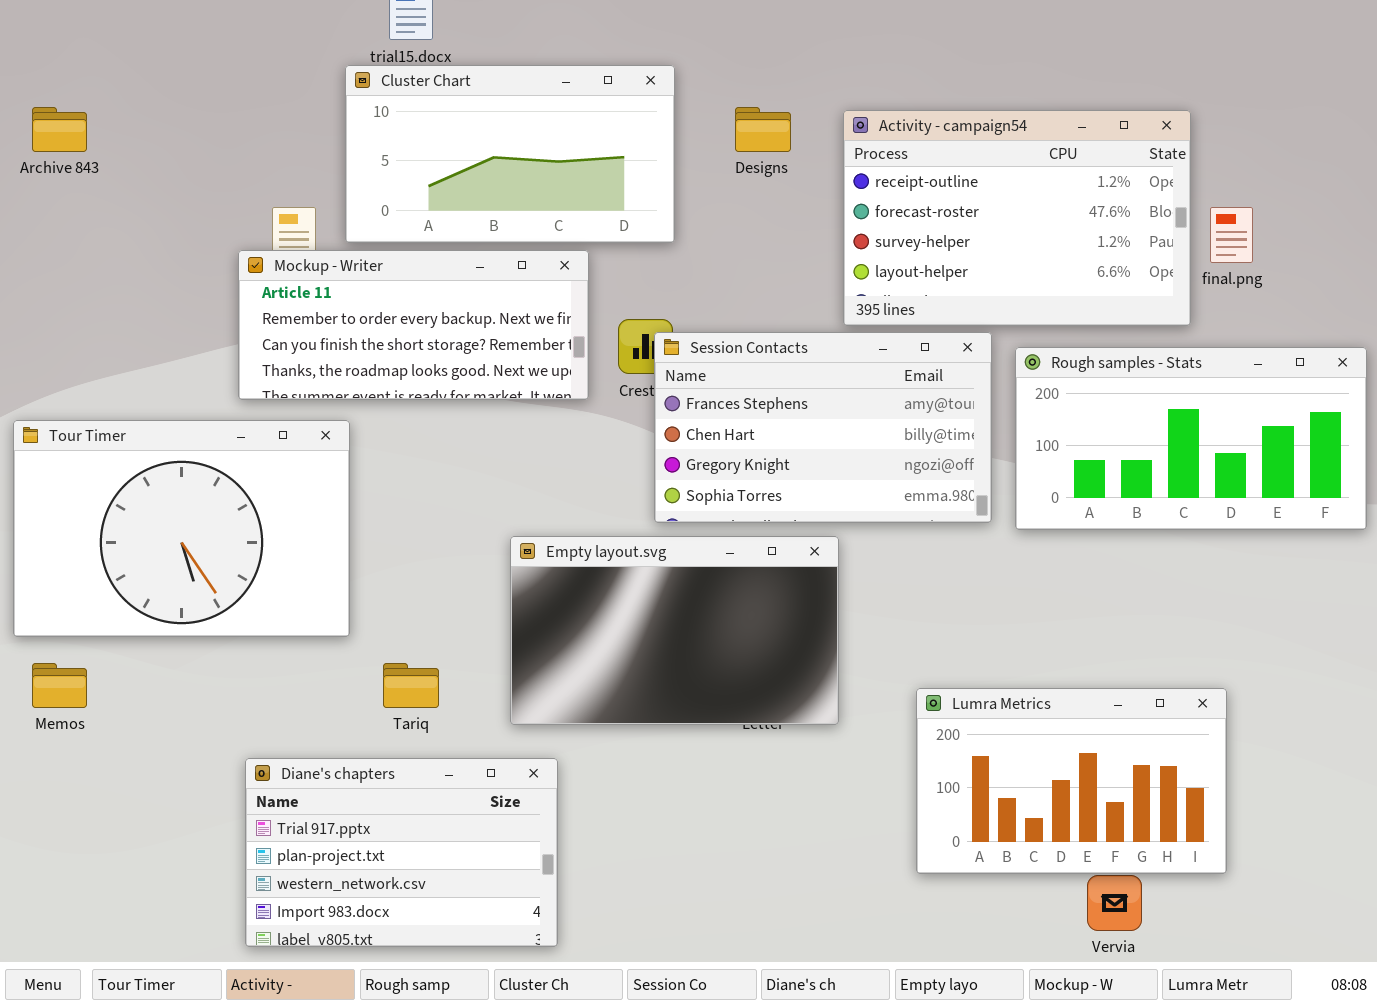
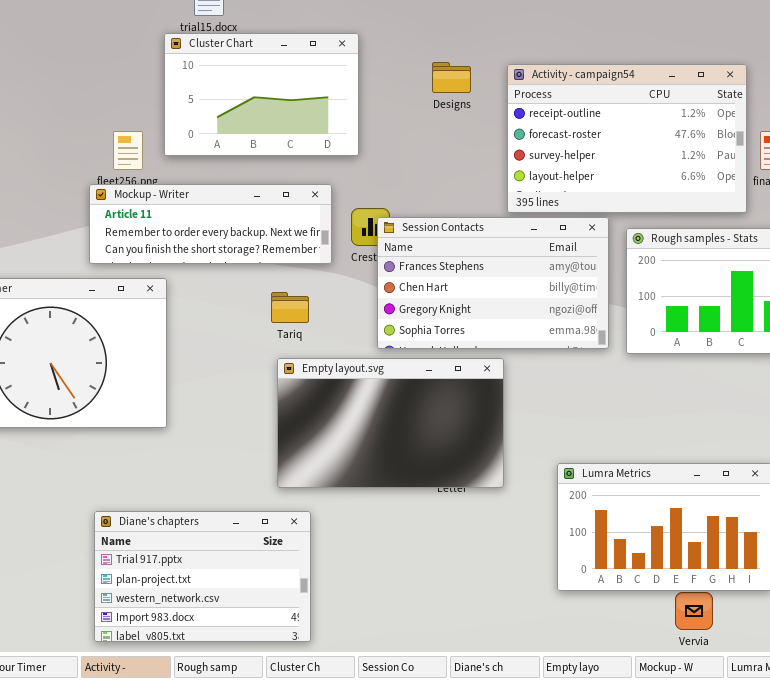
Cluster Chart: [345,65,675,243] -> [164,33,359,156], resized
Mockup - Writer: [238,250,589,400] -> [89,184,332,264], resized
Tariq: [383,663,439,708] -> [271,292,309,323], moved

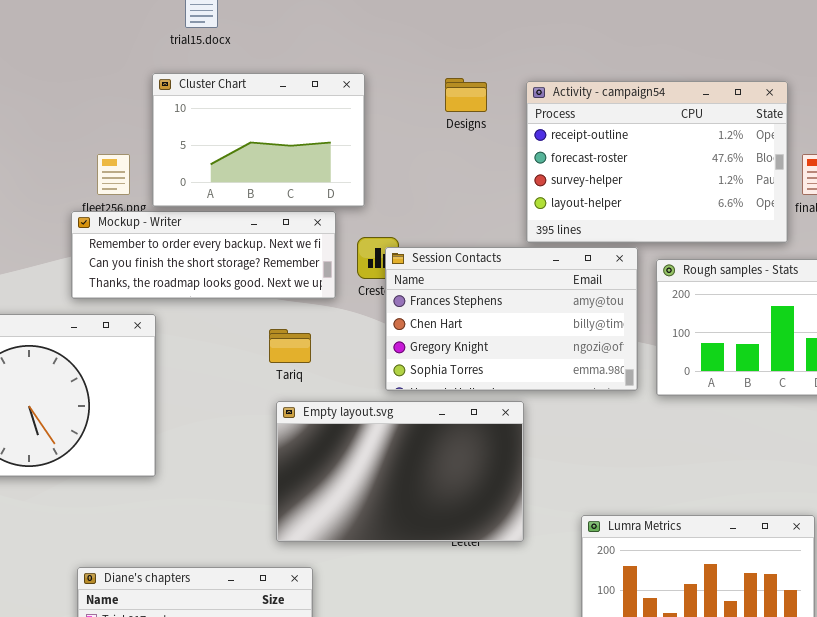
Cluster Chart: [164,33,359,156] -> [152,73,365,207], moved
Mockup - Writer: [89,184,332,264] -> [71,211,336,299], scrolled down 1 row

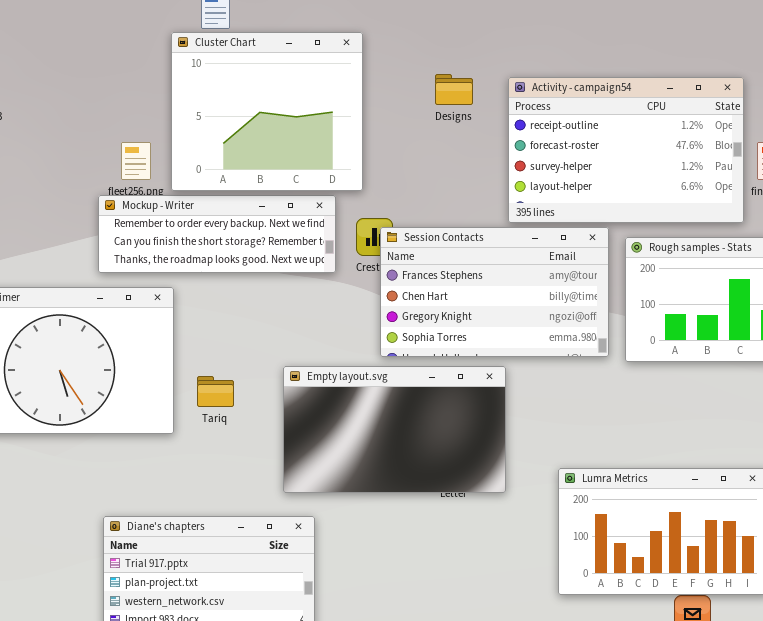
Cluster Chart: [152,73,365,207] -> [171,32,363,191], resized
Tariq: [269,329,311,363] -> [197,376,234,407], moved

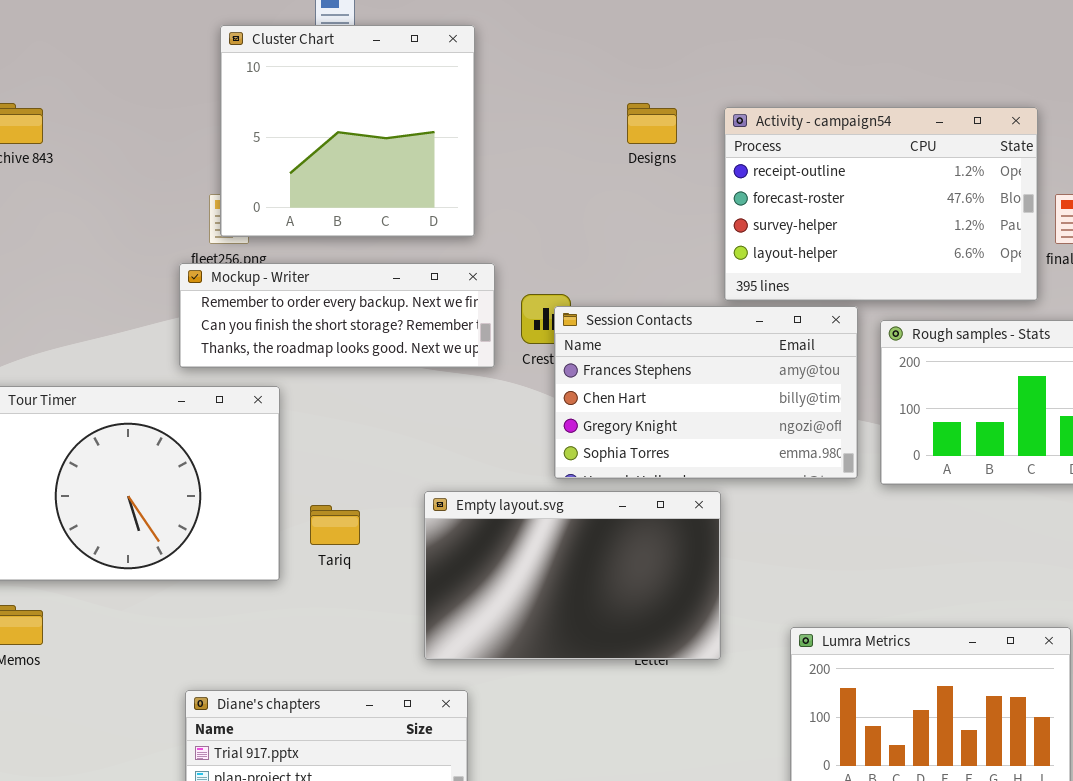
Cluster Chart: [171,32,363,191] -> [220,25,475,237], moved

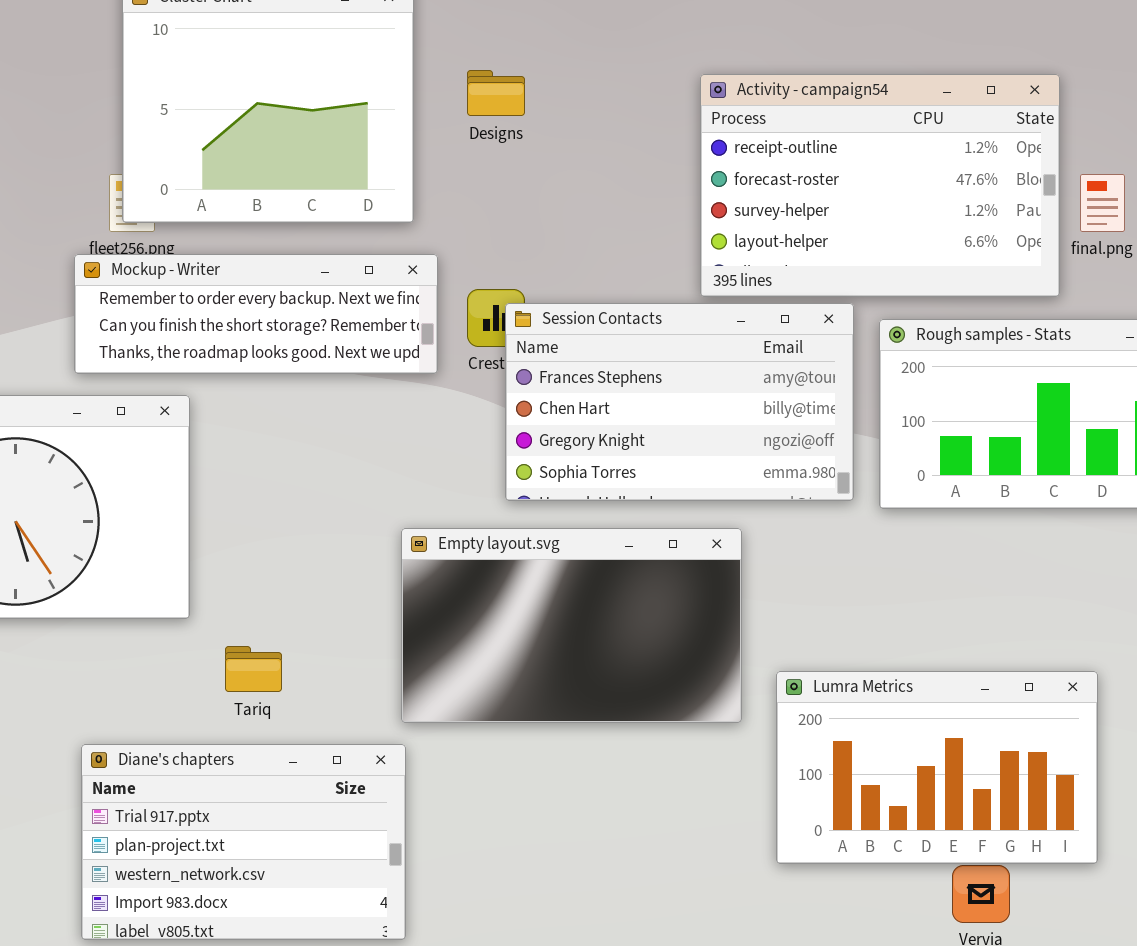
Designs: [627,103,677,144] -> [467,70,525,116], moved
Empty layout.svg: [424,491,721,660] -> [401,528,742,723], moved
Tariq: [310,505,360,545] -> [225,646,282,692], moved

